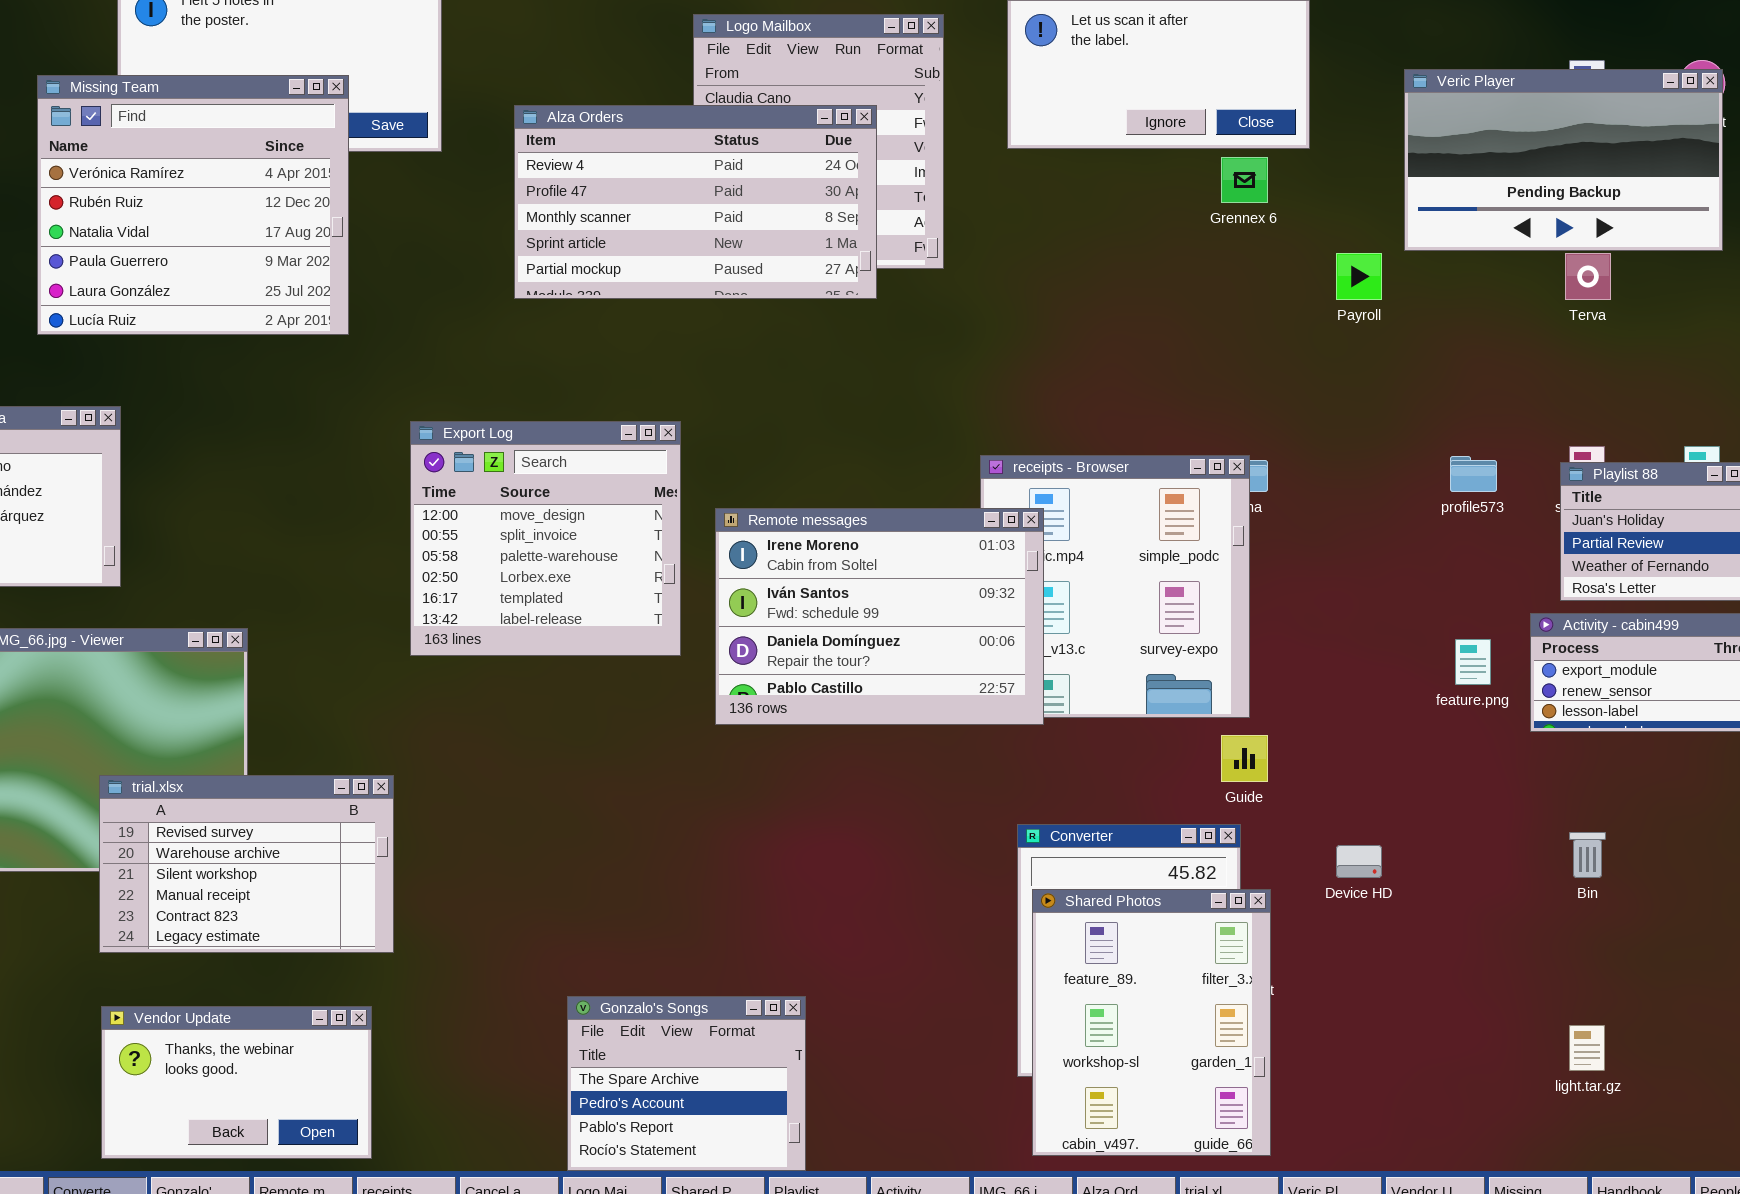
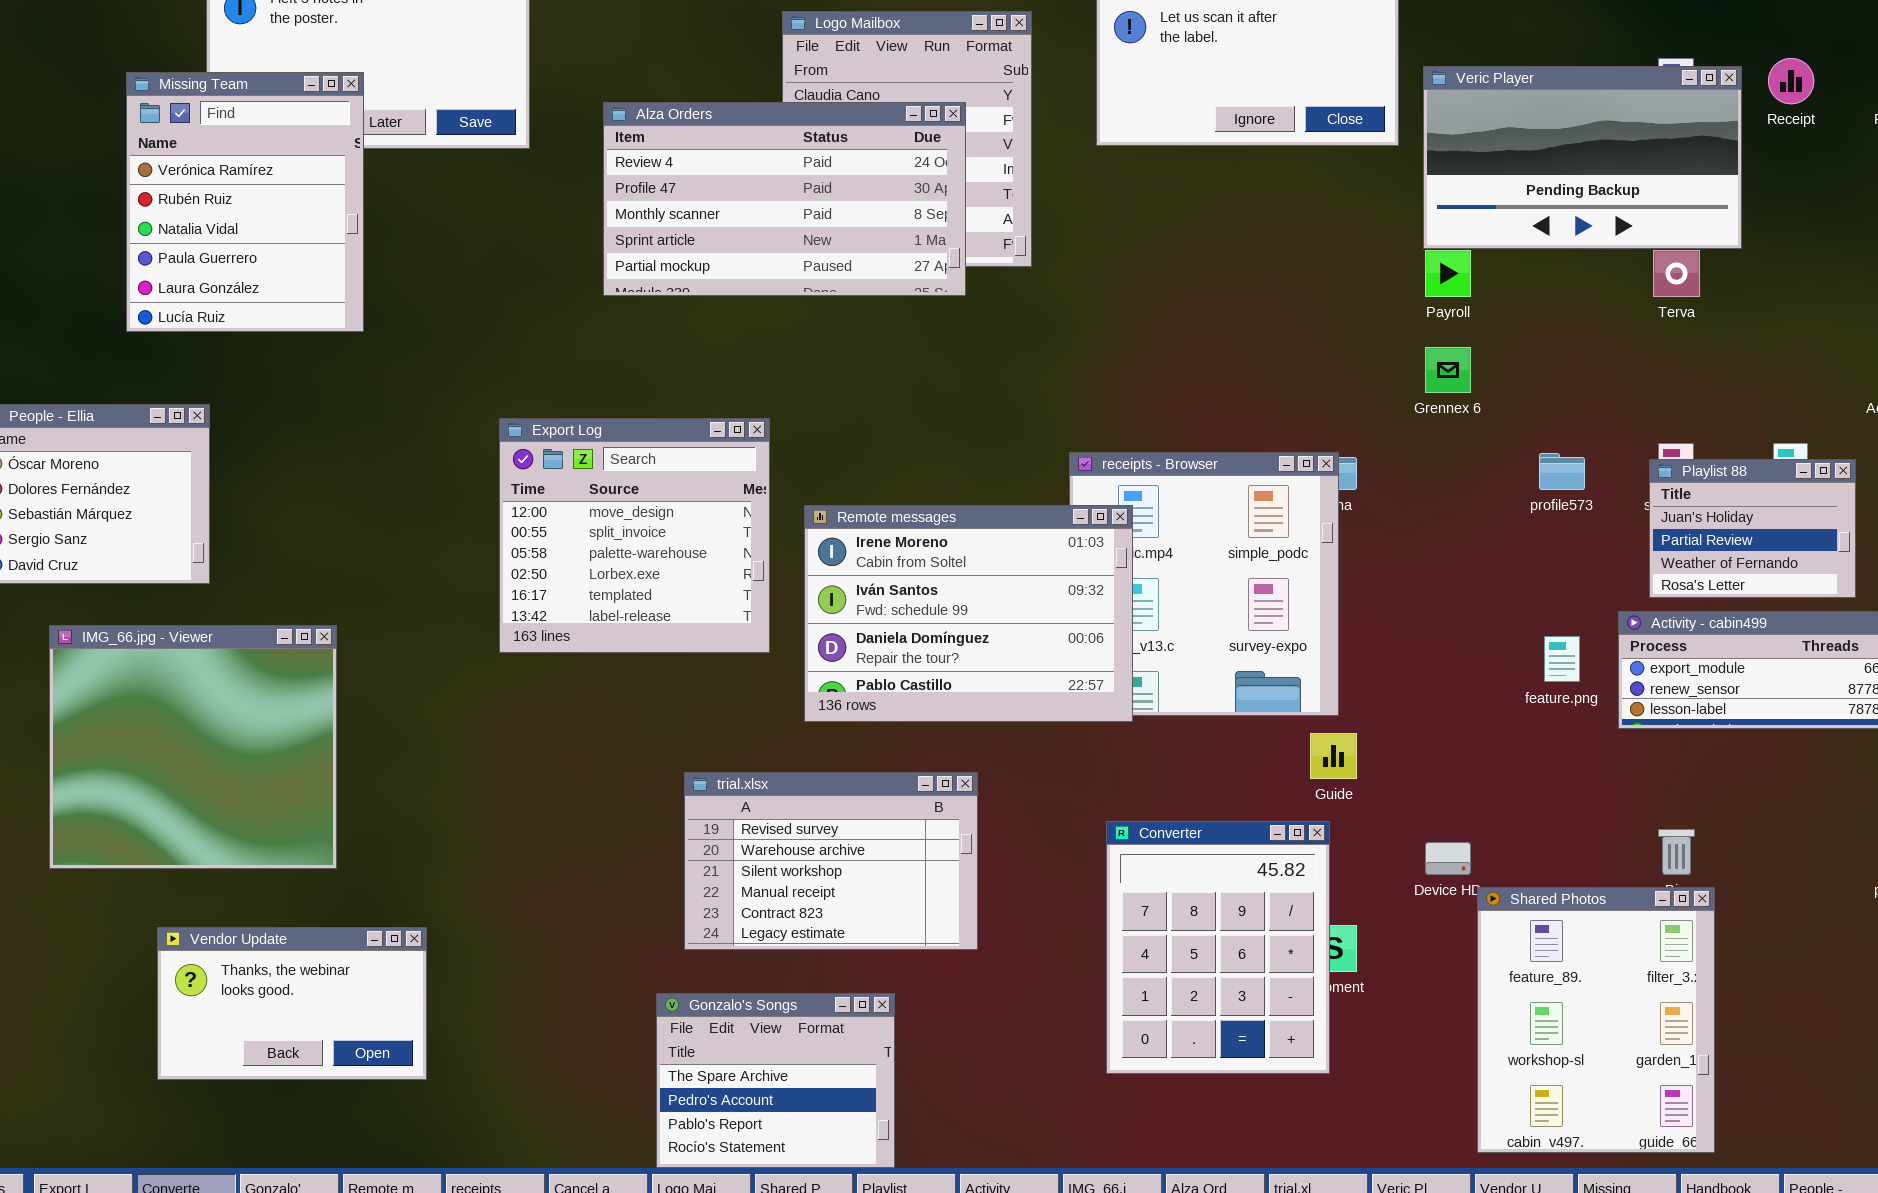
Veric Player: [1404,69,1723,251] -> [1423,66,1742,249], moved
Missing Team: [37,75,349,335] -> [126,72,364,332], resized
Grennex 6: [1221,157,1268,203] -> [1425,347,1471,393], moved
trial.xlsx: [99,775,394,953] -> [684,772,978,950], moved
Shared Photos: [1032,889,1271,1156] -> [1477,887,1715,1153], moved
Vendor Update: [101,1006,372,1159] -> [157,927,427,1080], moved

